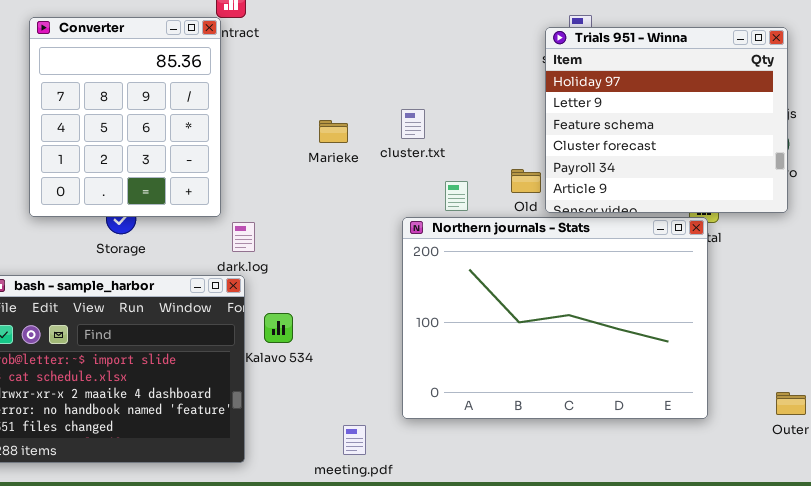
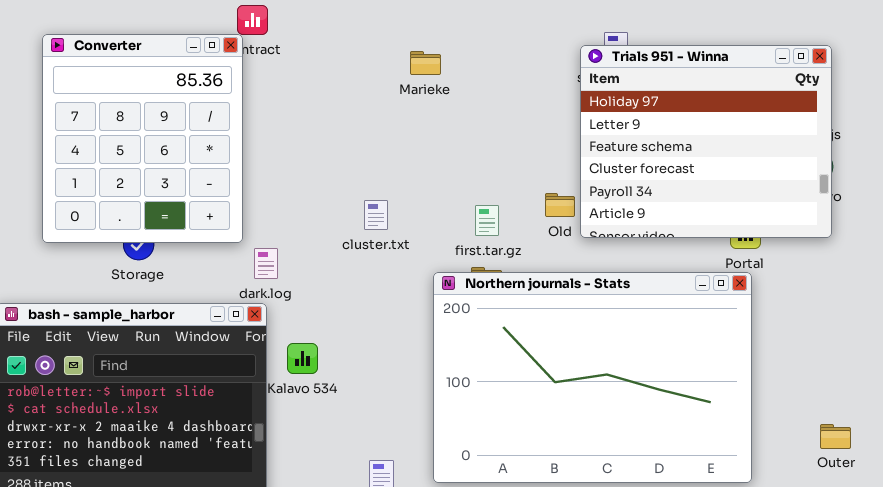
cluster.txt: [401,109,425,139] -> [364,200,388,230], moved
Marieke: [319,120,348,143] -> [410,51,441,75], moved
Northern journals - Stats: [402,217,708,419] -> [433,272,752,483], moved

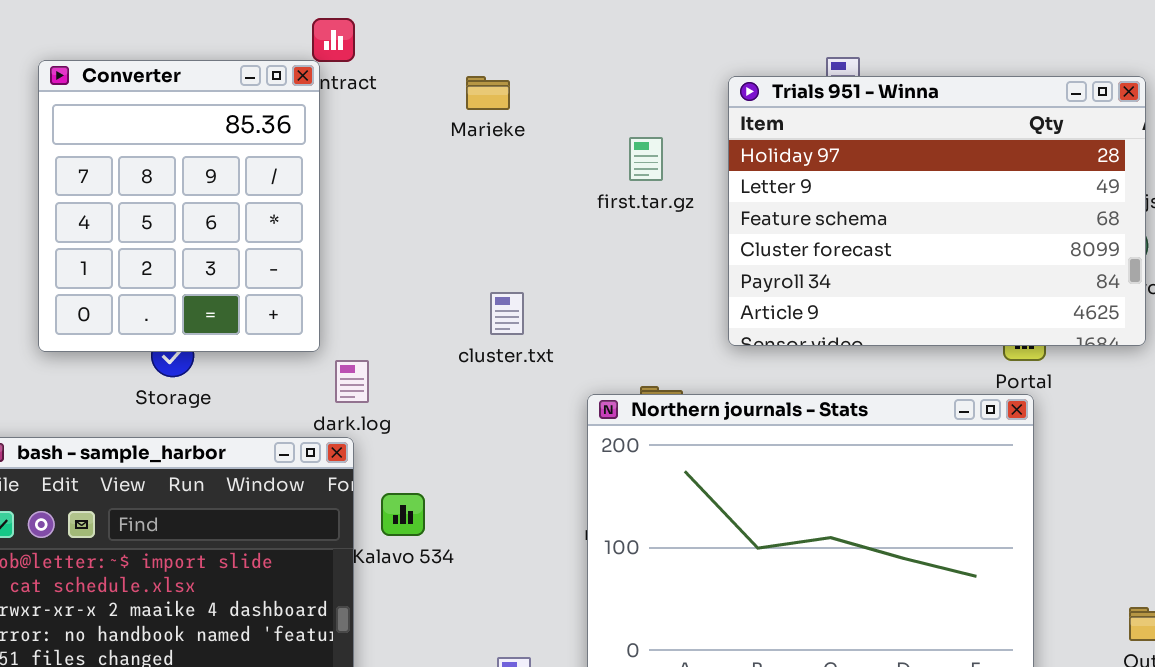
Trials 951 - Winna: [580,45,832,238] -> [728,76,1146,346], resized
Marieke: [410,51,441,75] -> [466,76,510,110], moved
first.tar.gz: [475,205,499,236] -> [629,137,663,181], moved

